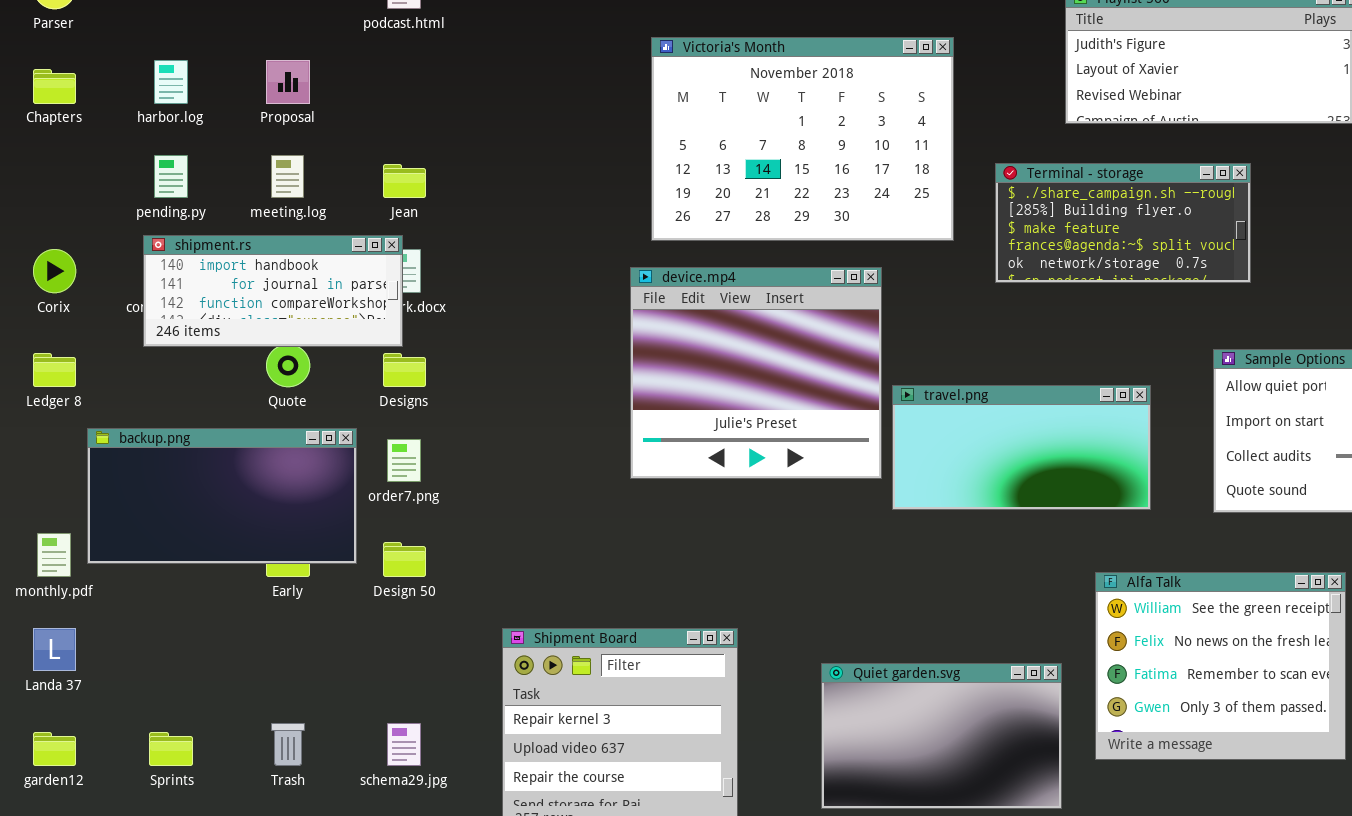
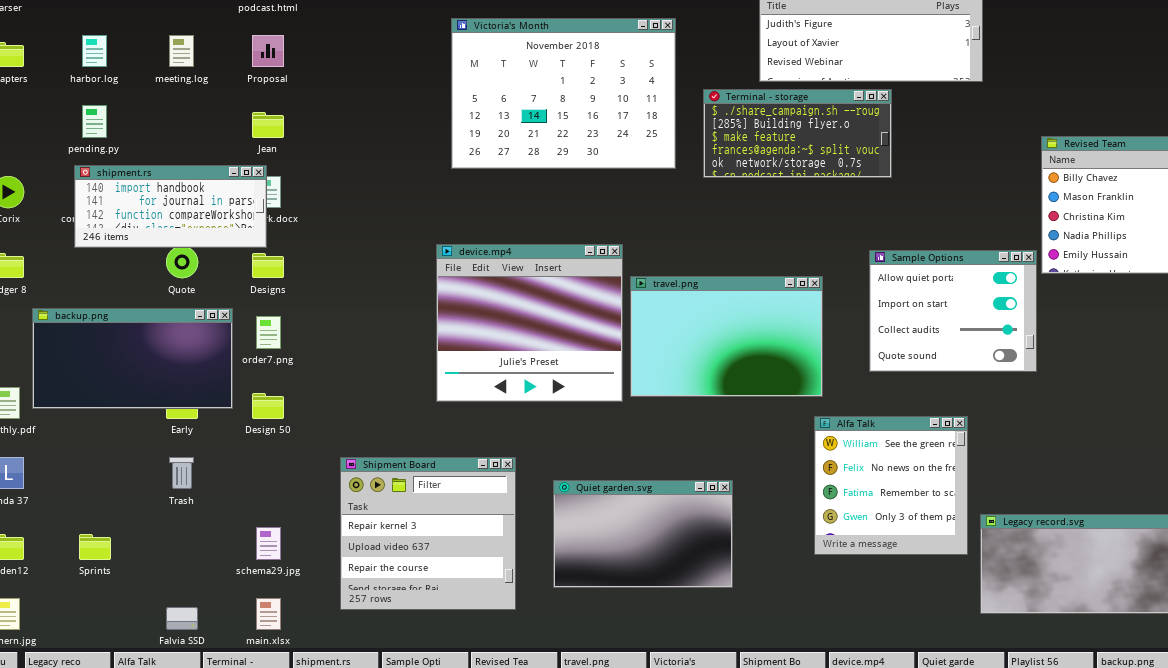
Proposal: [266,60,310,104] -> [252,35,284,67], moved
meeting.log: [271,155,304,198] -> [169,35,194,67], moved
Terminal - storage: [995,163,1251,283] -> [703,89,892,178], moved
device.mp4: [630,267,882,479] -> [436,244,623,402], moved
travel.png: [892,385,1151,510] -> [630,276,823,397], resized
Alfa Talk: [1095,572,1346,760] -> [814,416,968,555], resized
Quiet garden.svg: [821,663,1062,809] -> [553,480,733,588], moved
Trash: [271,723,305,766] -> [169,457,194,489], moved

